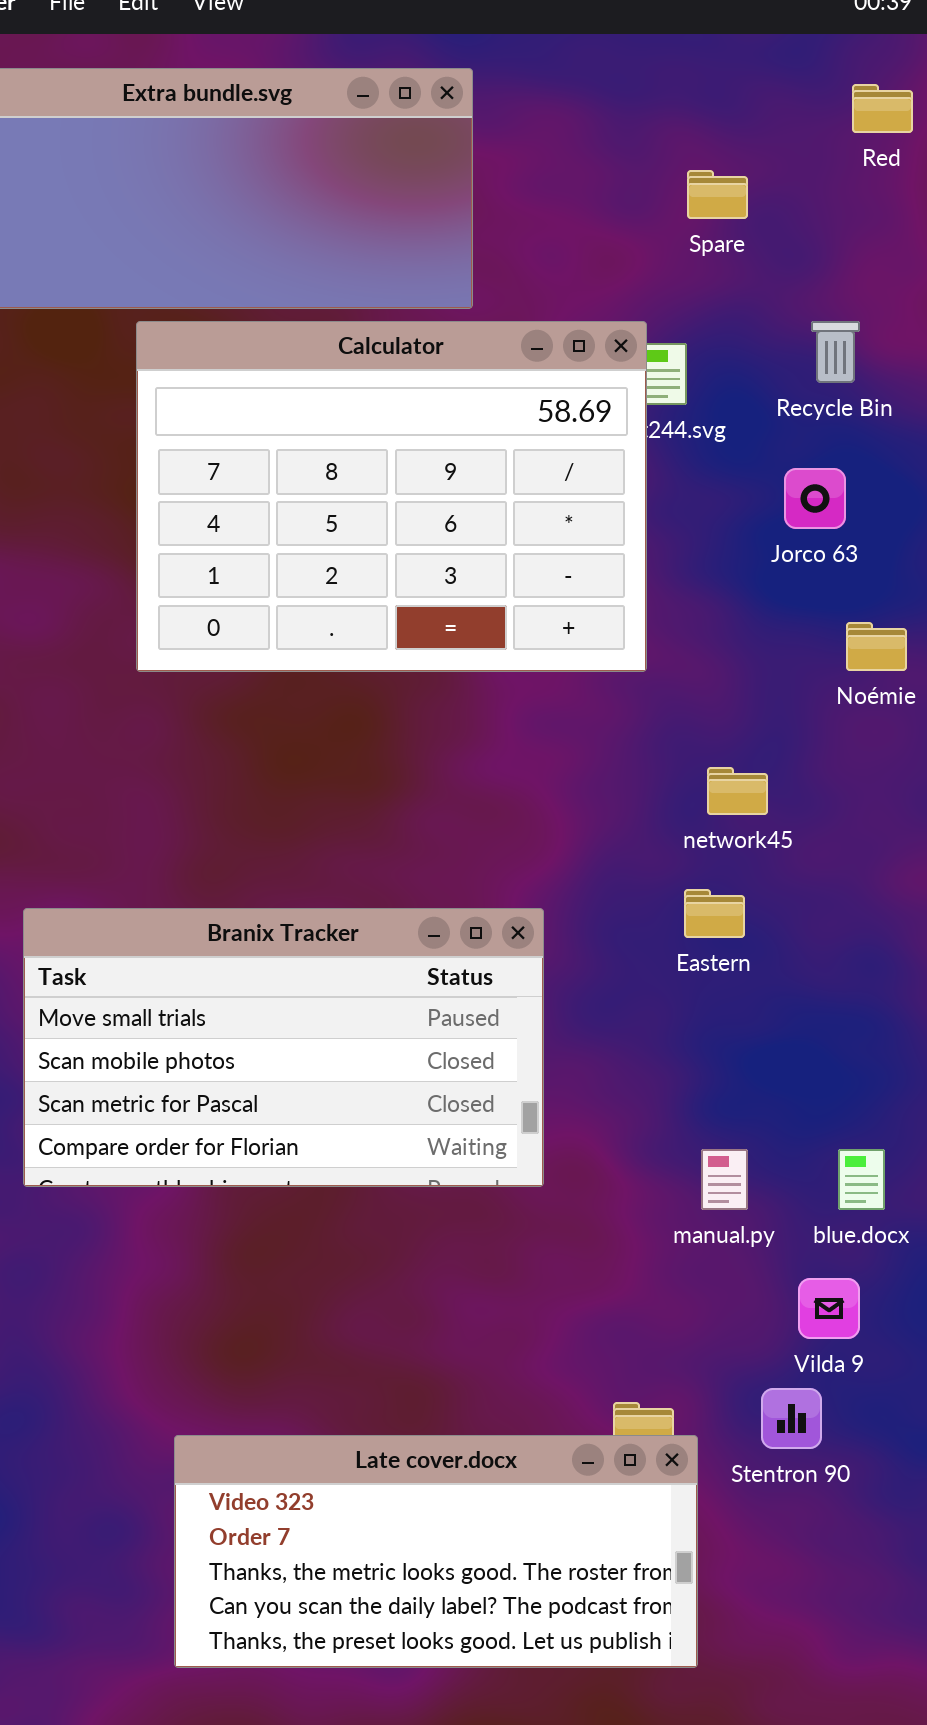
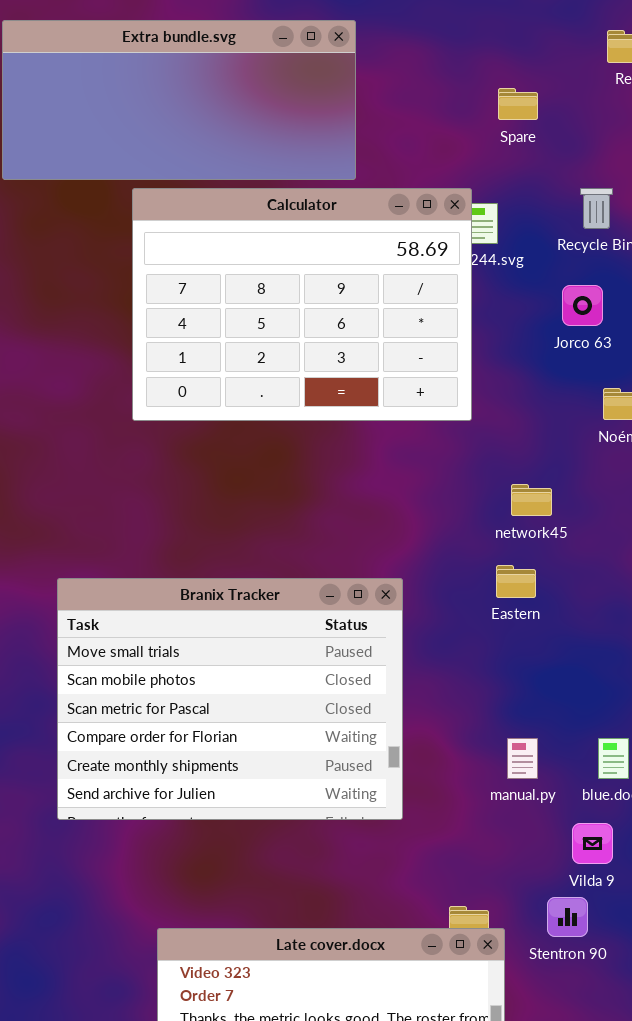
Branix Tracker: [23,908,544,1187] -> [57,578,403,820], resized

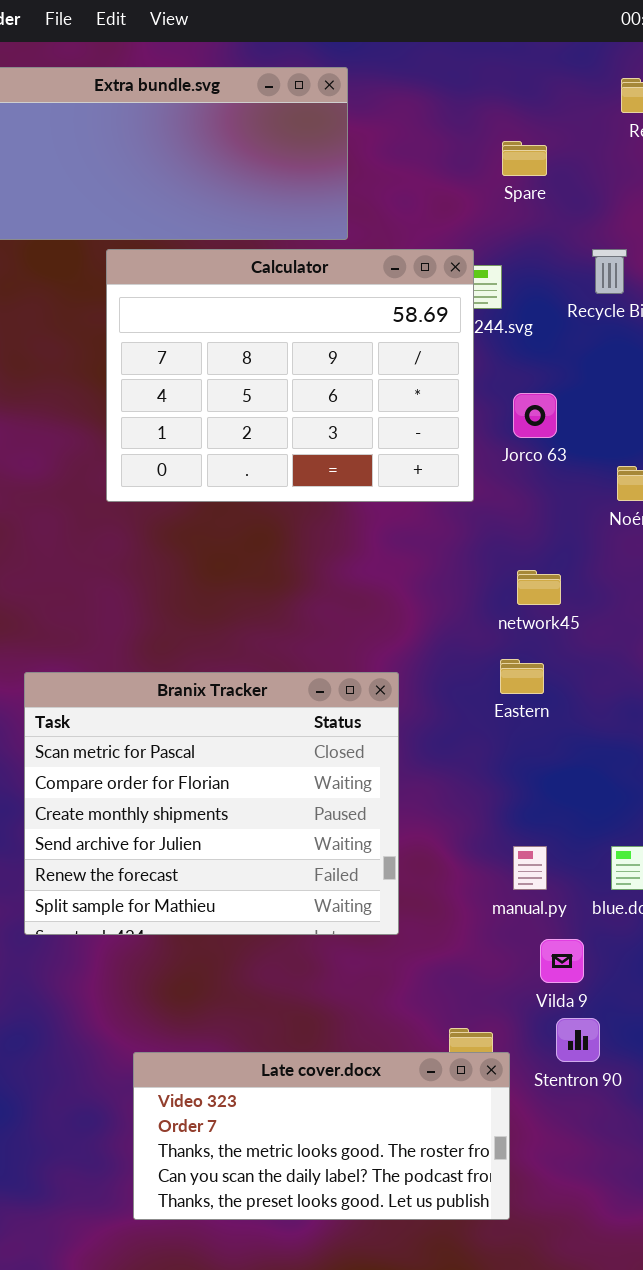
Jorco 63: [562,285,603,326] -> [513,393,557,438], moved
Branix Tracker: [57,578,403,820] -> [24,672,399,935], scrolled down 2 rows
Vilda 9: [572,823,613,864] -> [540,939,584,983], moved

